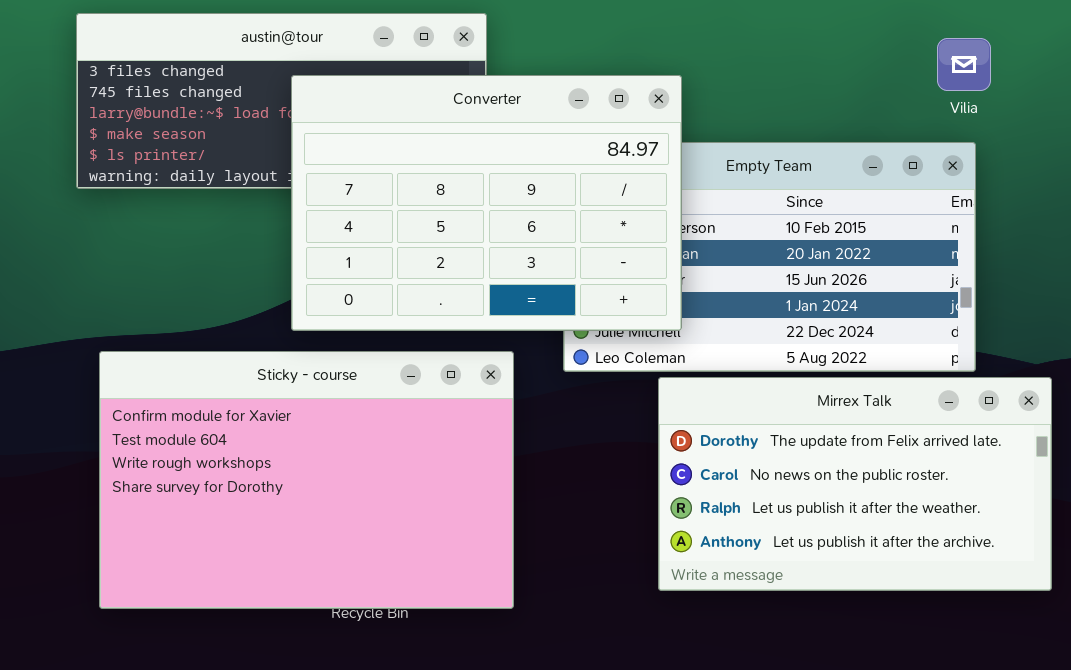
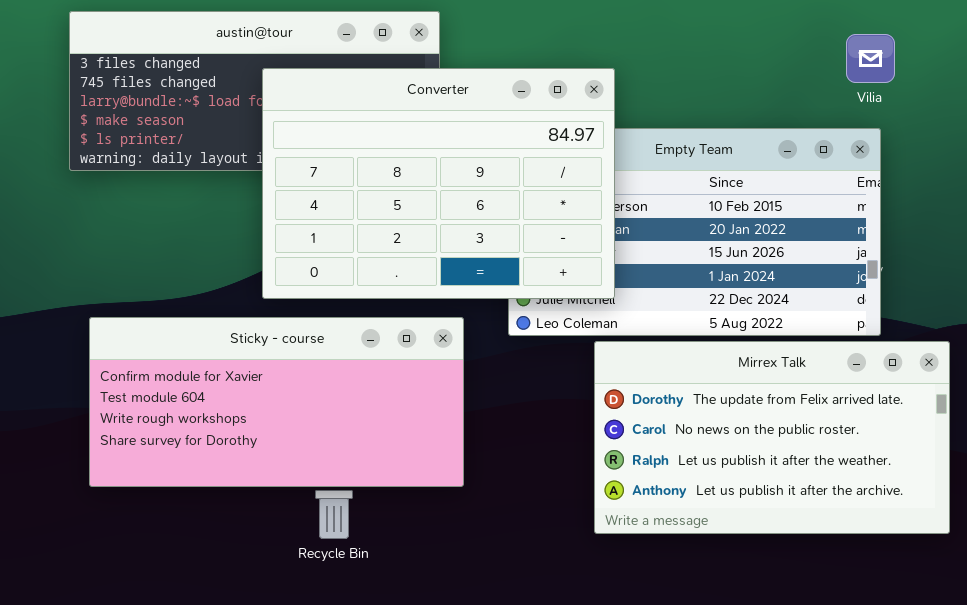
Sticky - course: [99,351,514,609] -> [89,317,464,487], resized

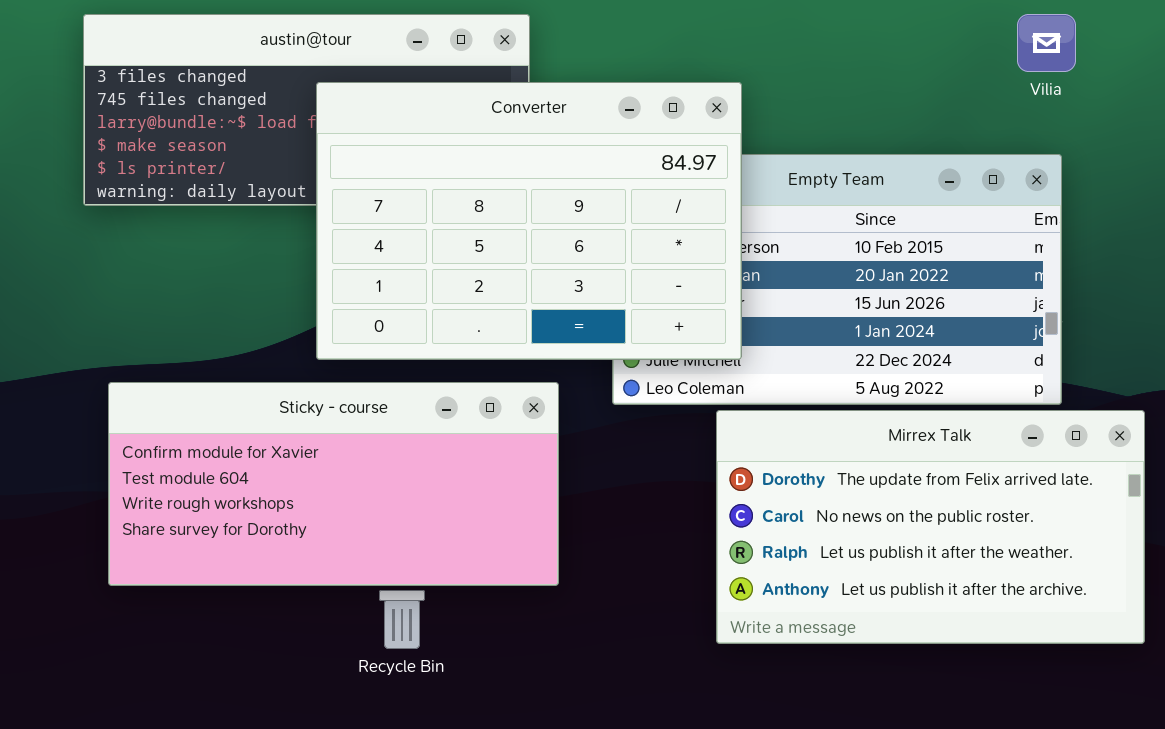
Vilia: [846,34,895,83] -> [1017,14,1076,72], moved

